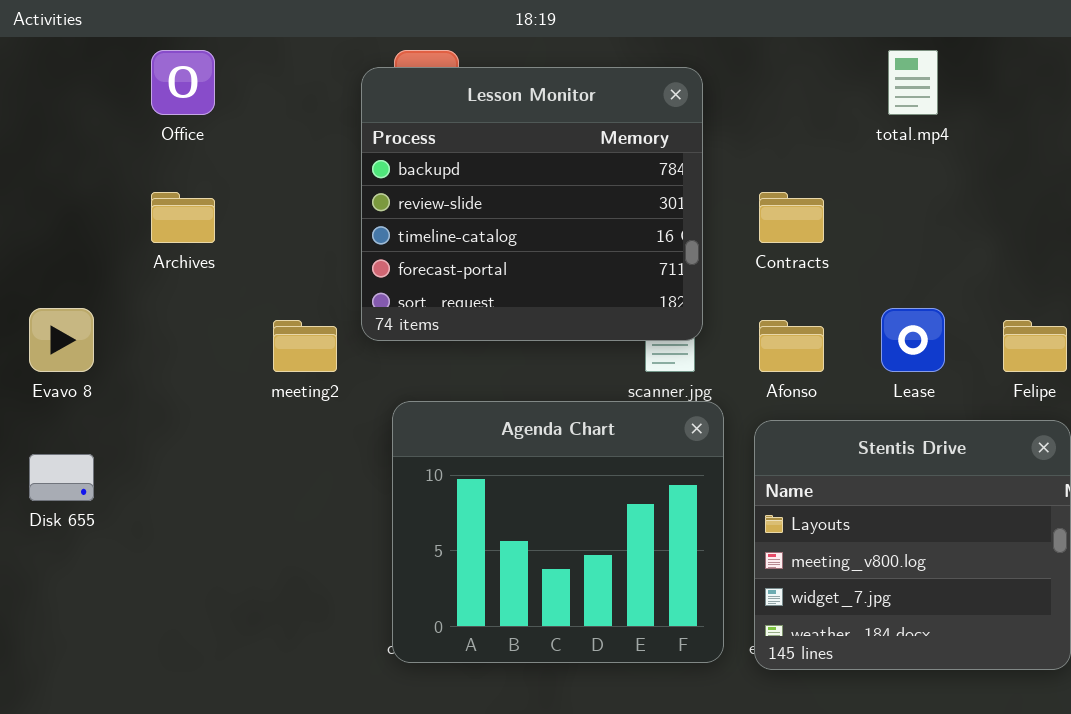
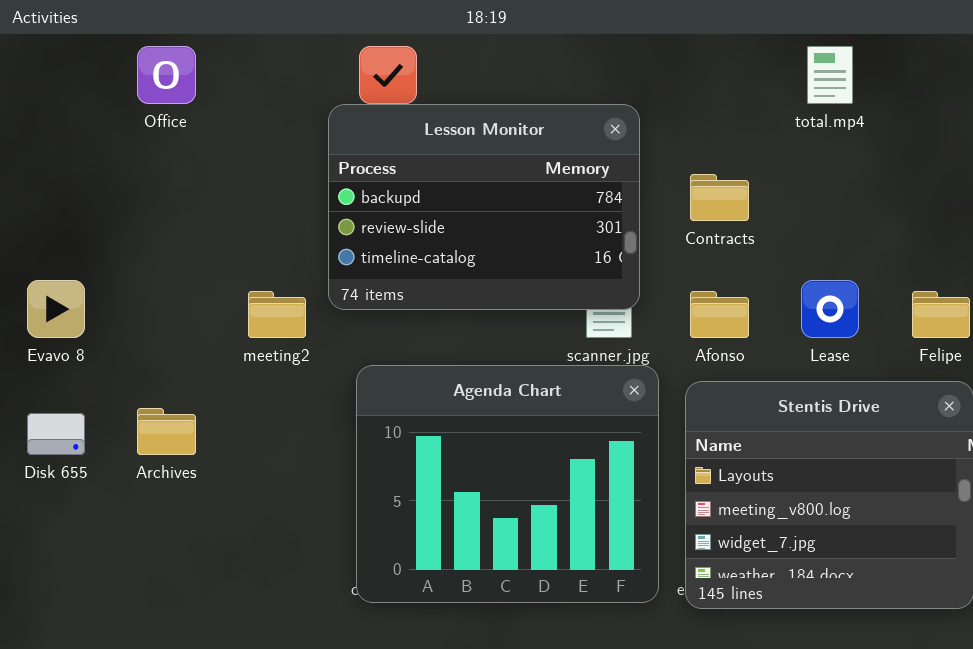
Lesson Monitor: [361,67,703,341] -> [328,104,640,310], resized
Archives: [151,192,215,243] -> [137,408,196,455], moved

